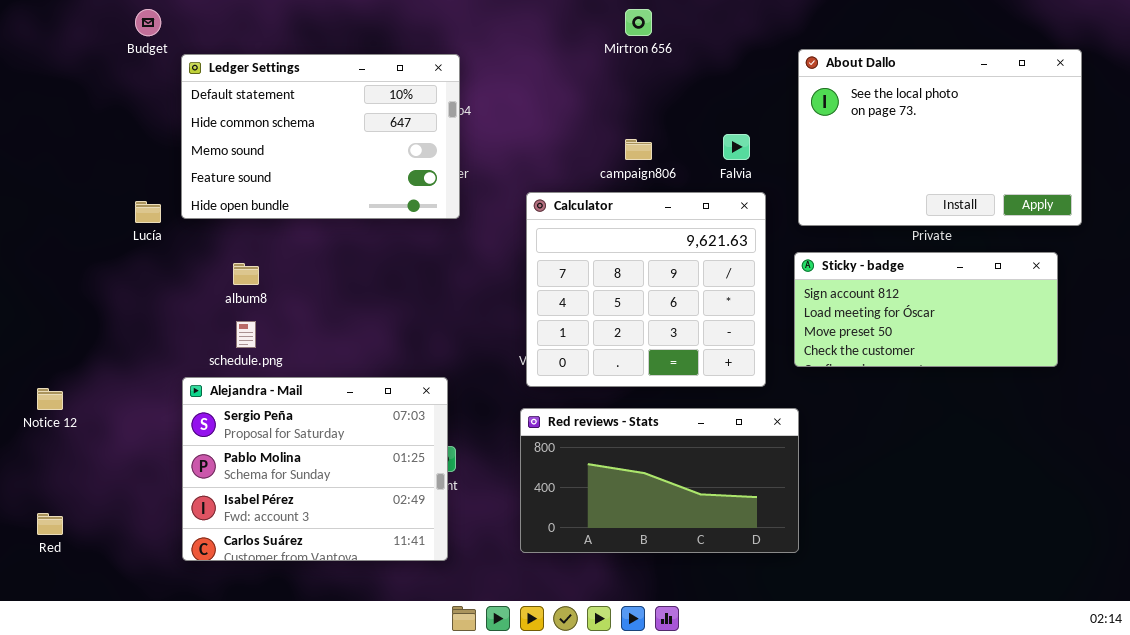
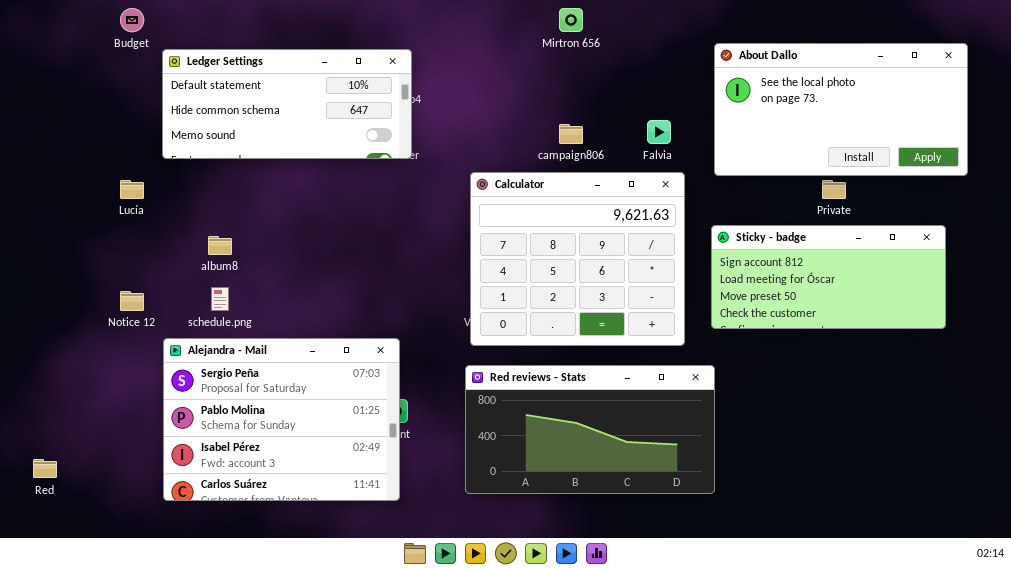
About Dallo: [798,49,1082,226] -> [714,43,968,176], resized
Ledger Settings: [181,54,460,219] -> [162,49,412,159], resized
Notice 12: [37,388,63,410] -> [120,291,144,311], moved

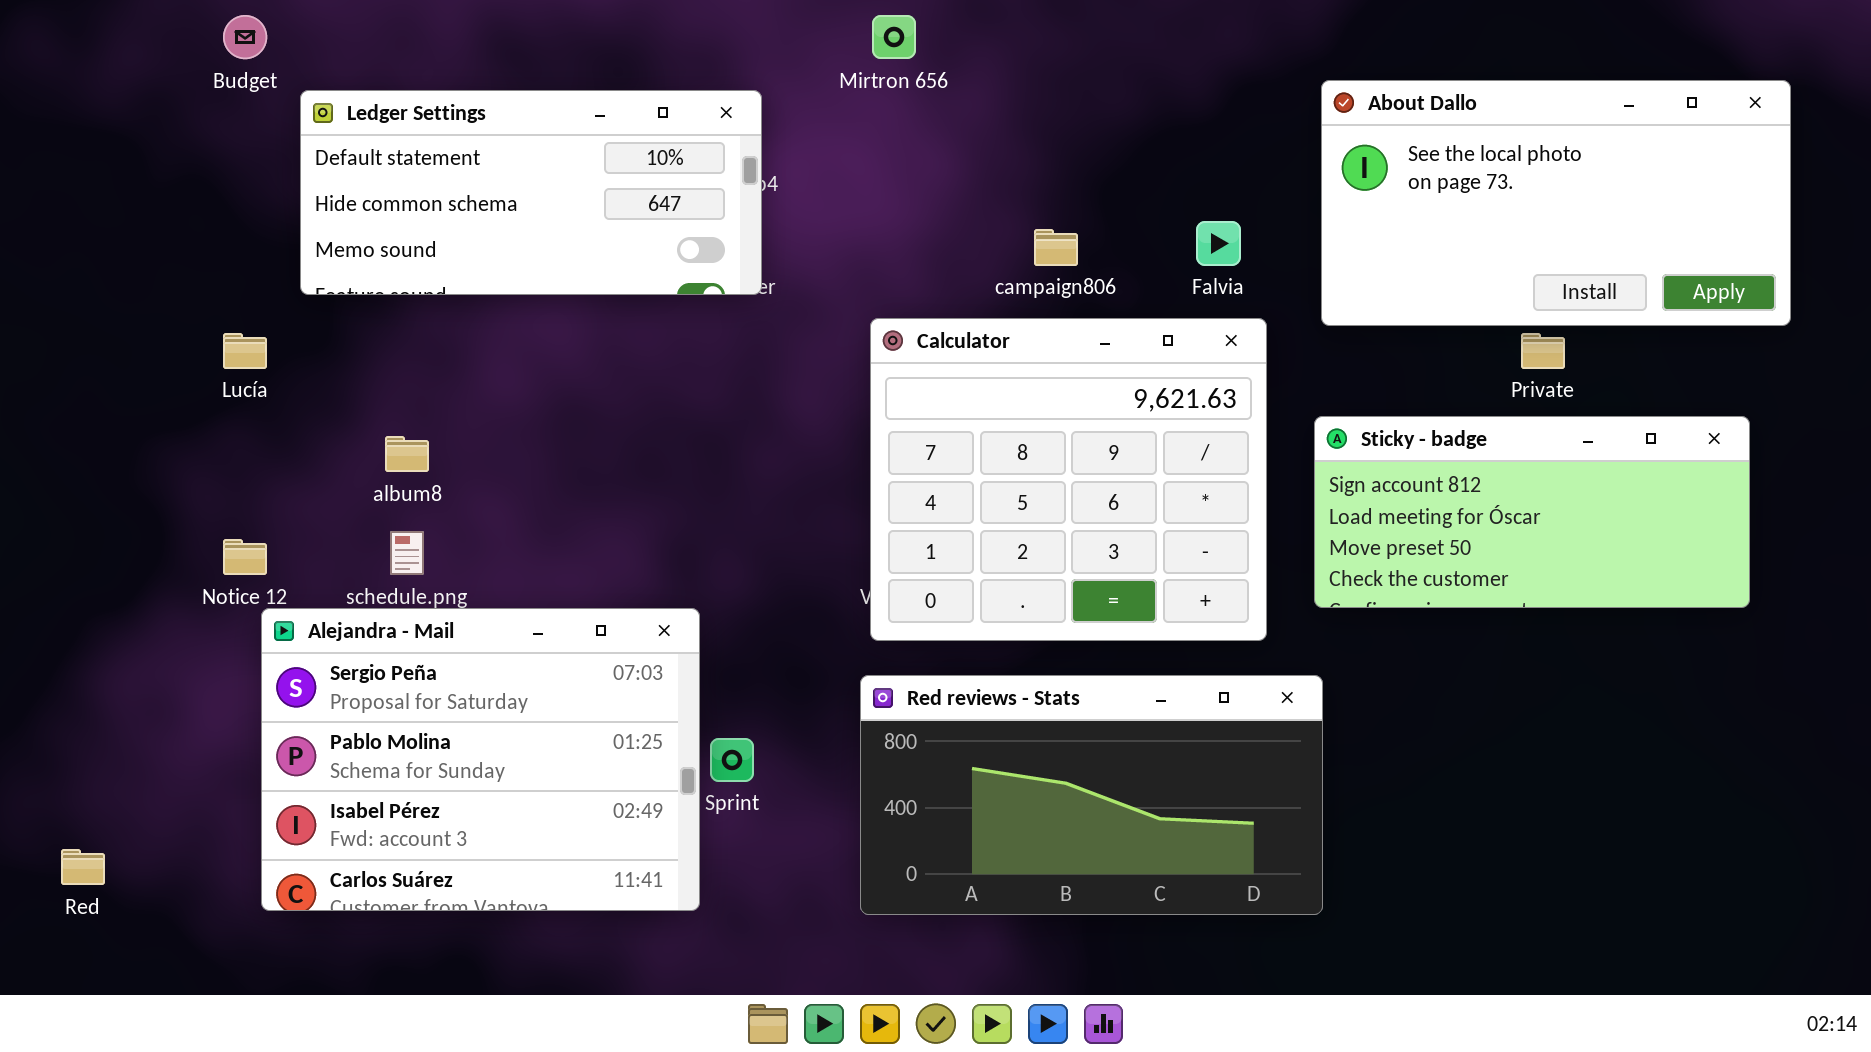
Mirtron 656: [559,8,583,32] -> [872,15,916,59], moved
Alejandra - Mail: [163,338,400,501] -> [261,608,700,911], moved

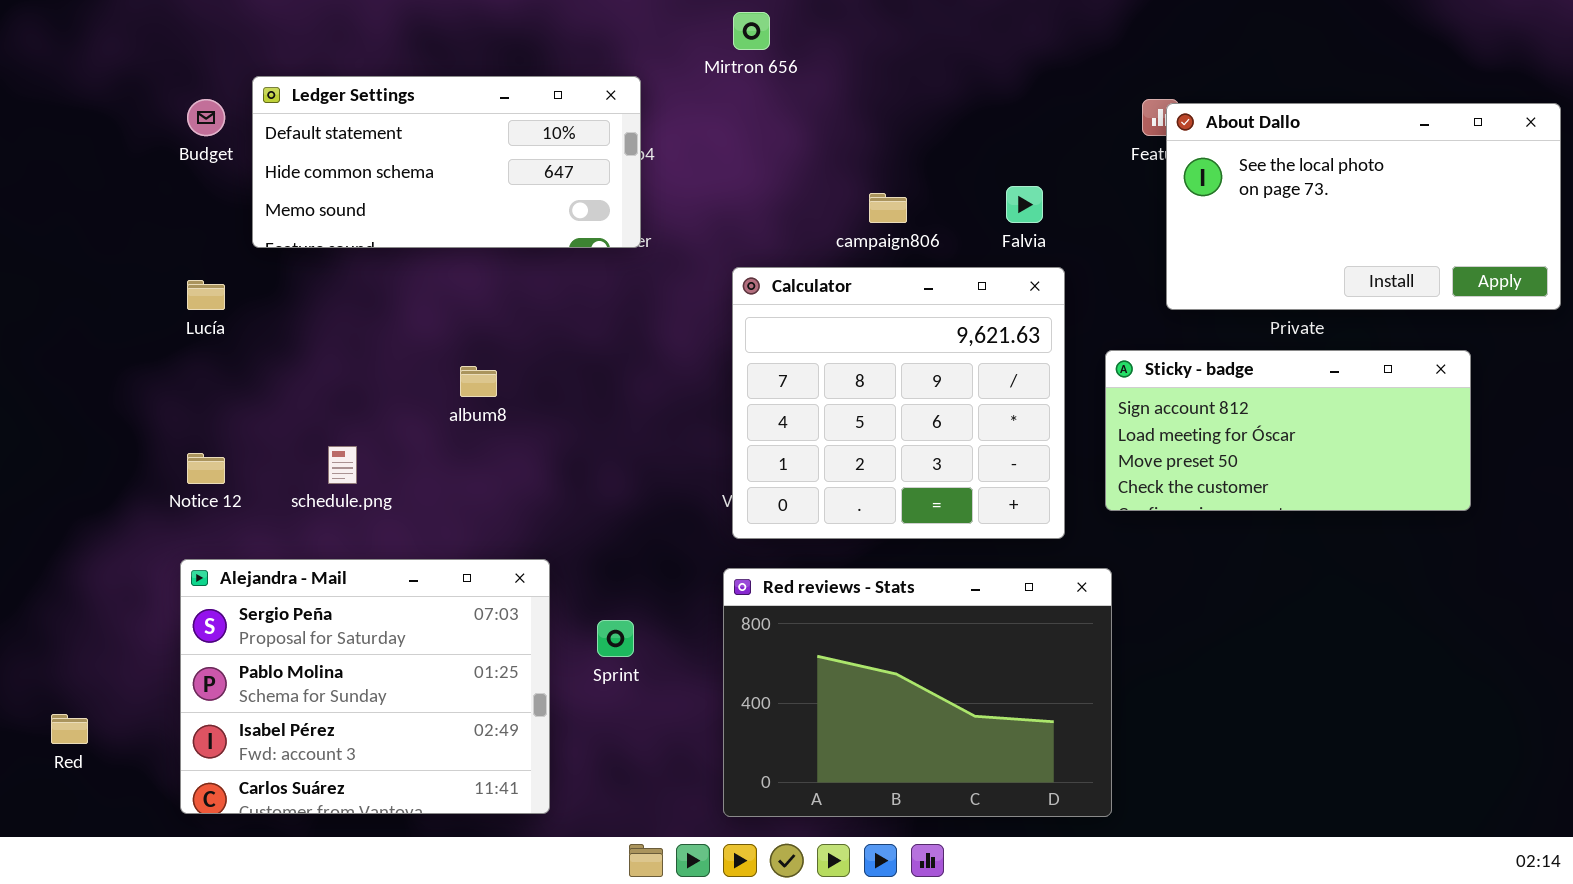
Budget: [223,15,267,59] -> [187,99,225,136], moved
About Dallo: [1321,80,1791,326] -> [1166,103,1561,310], moved
album8: [385,436,429,472] -> [460,366,497,397], moved
Alejandra - Mail: [261,608,700,911] -> [180,559,550,814], moved
Red reviews - Stats: [860,675,1323,915] -> [723,568,1112,817], resized

